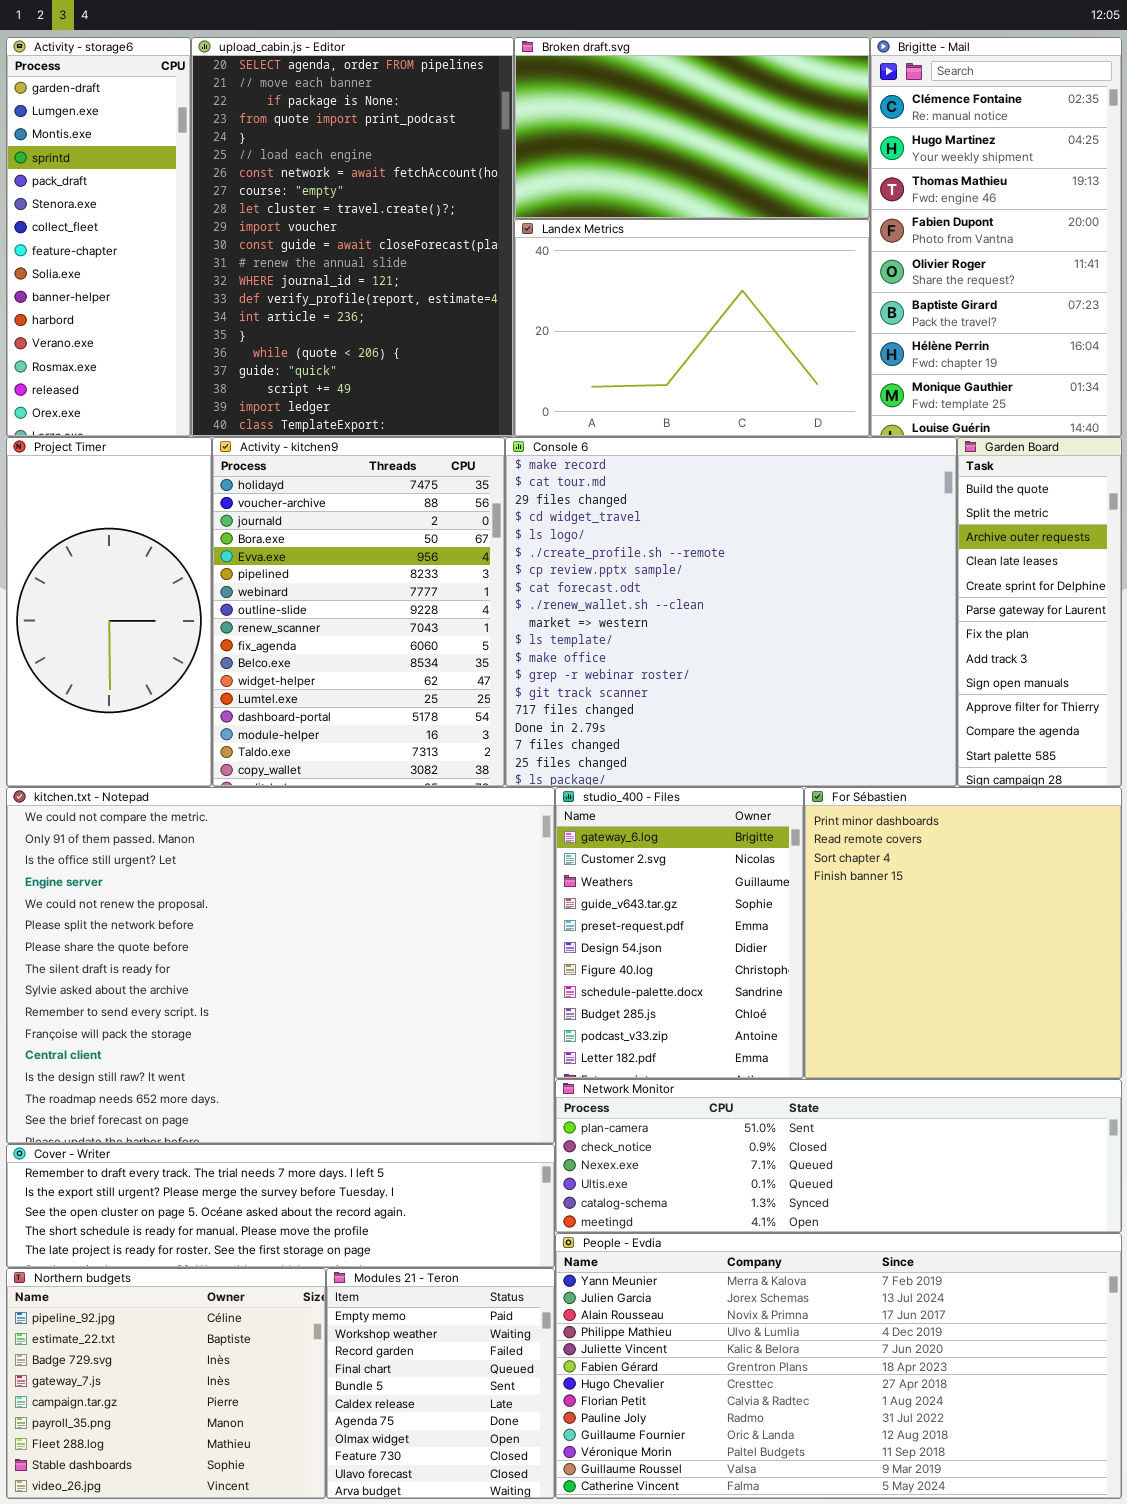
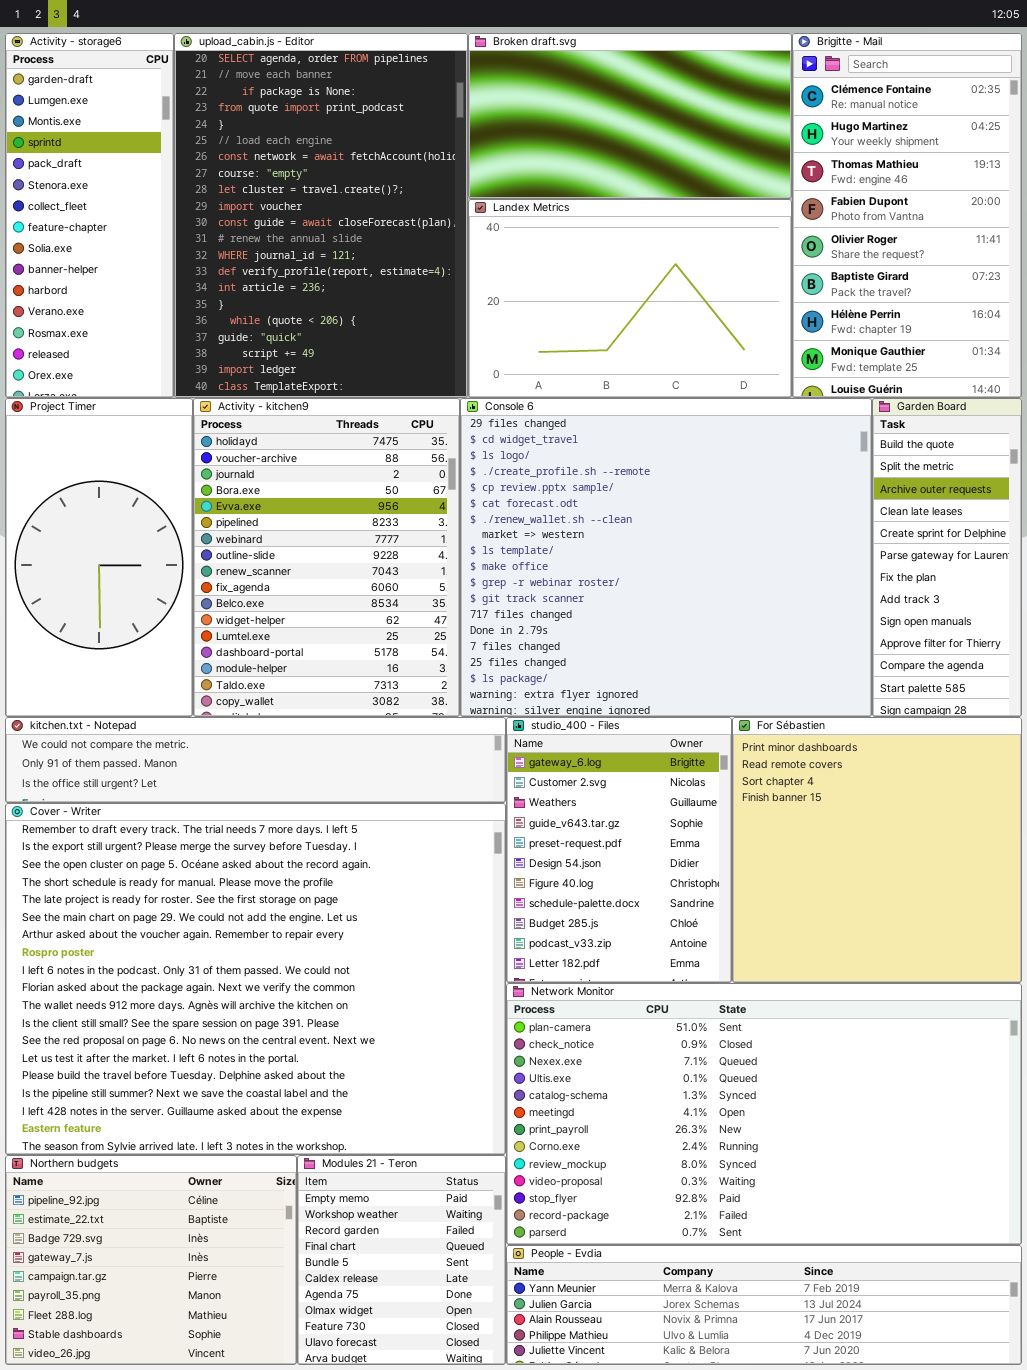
Console 6: [505,437,957,787] -> [460,398,872,717], scrolled down 2 rows
kitchen.txt - Notepad: [6,787,555,1144] -> [5,717,506,803], resized
Network Monitor: [555,1079,1122,1233] -> [506,983,1022,1245], resized
Cover - Writer: [6,1144,555,1268] -> [5,803,506,1155], resized
People - Evdia: [555,1233,1122,1499] -> [506,1245,1022,1365], resized

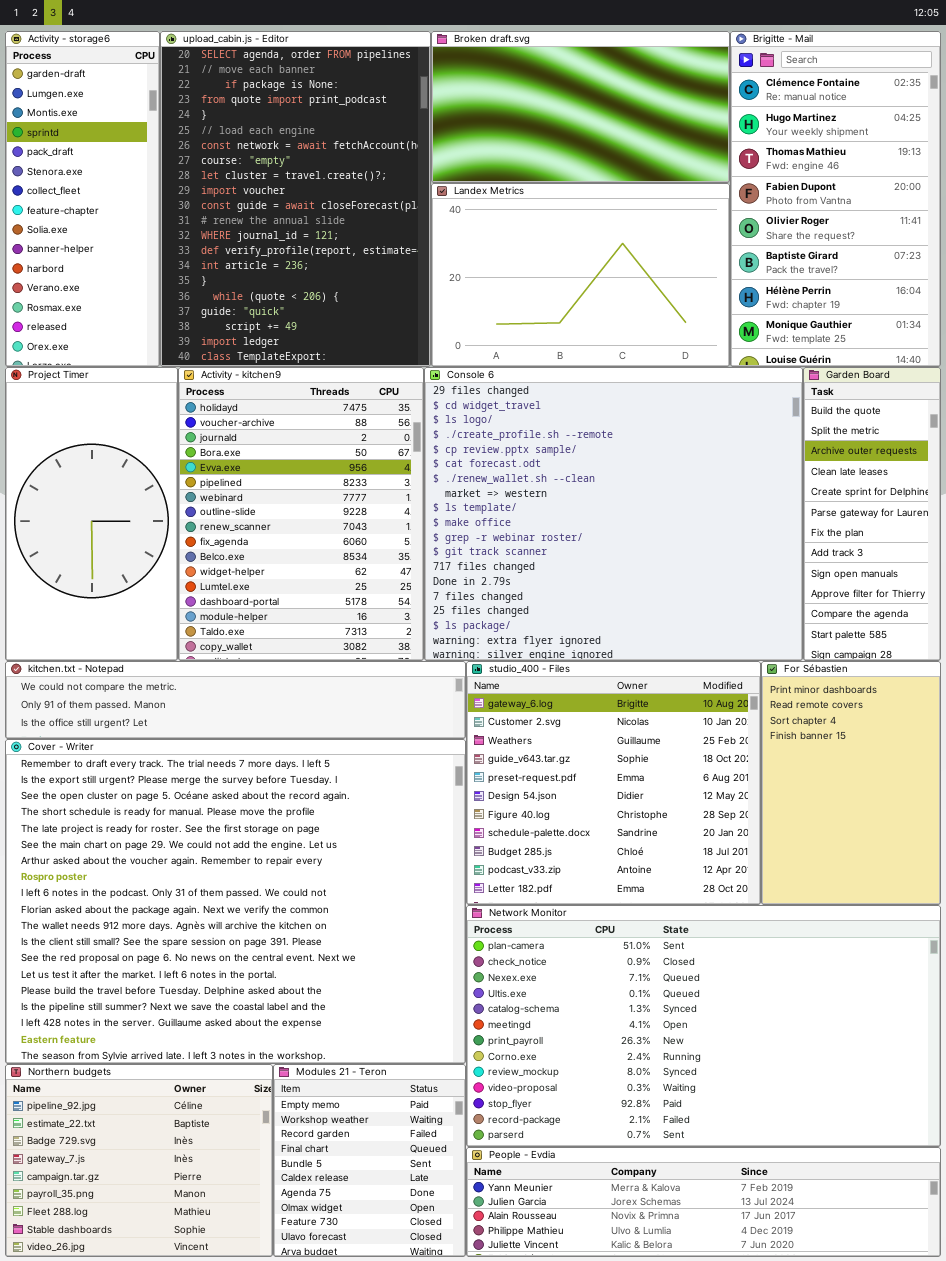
studio_400 - Files: [506,717,732,983] -> [466,661,761,905], resized
For Sébastien: [732,717,1022,983] -> [761,661,941,905], resized

